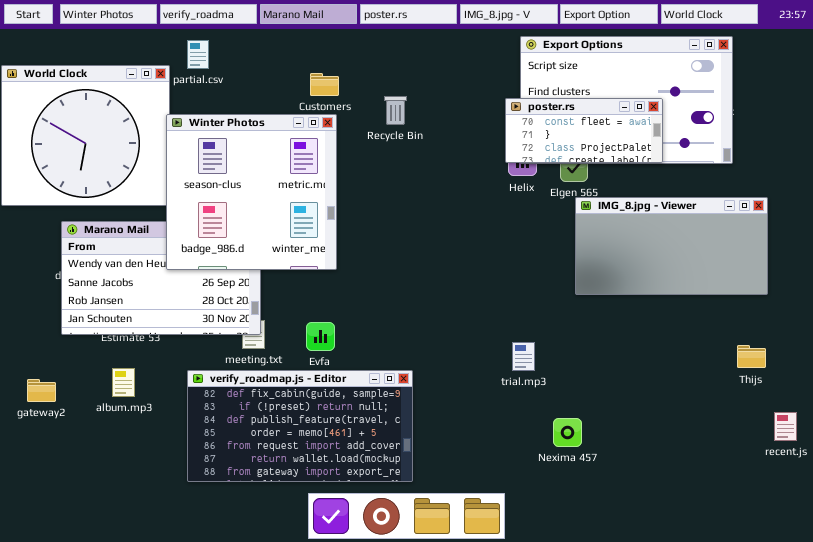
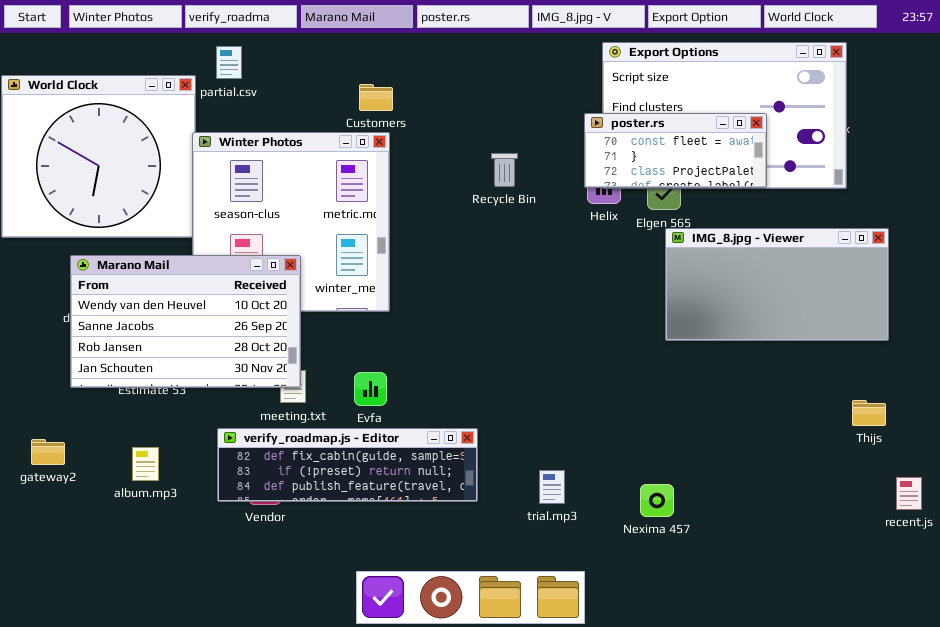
Recycle Bin: [384,96,407,125] -> [491,153,518,187], moved
Marano Mail: [61,221,261,335] -> [70,255,301,388], raised
trial.mp3: [512,342,535,371] -> [539,470,565,504], moved
album.mp3: [112,368,135,397] -> [132,447,159,481], moved
verify_roadmap.js - Editor: [187,370,413,482] -> [217,428,478,502], resized

